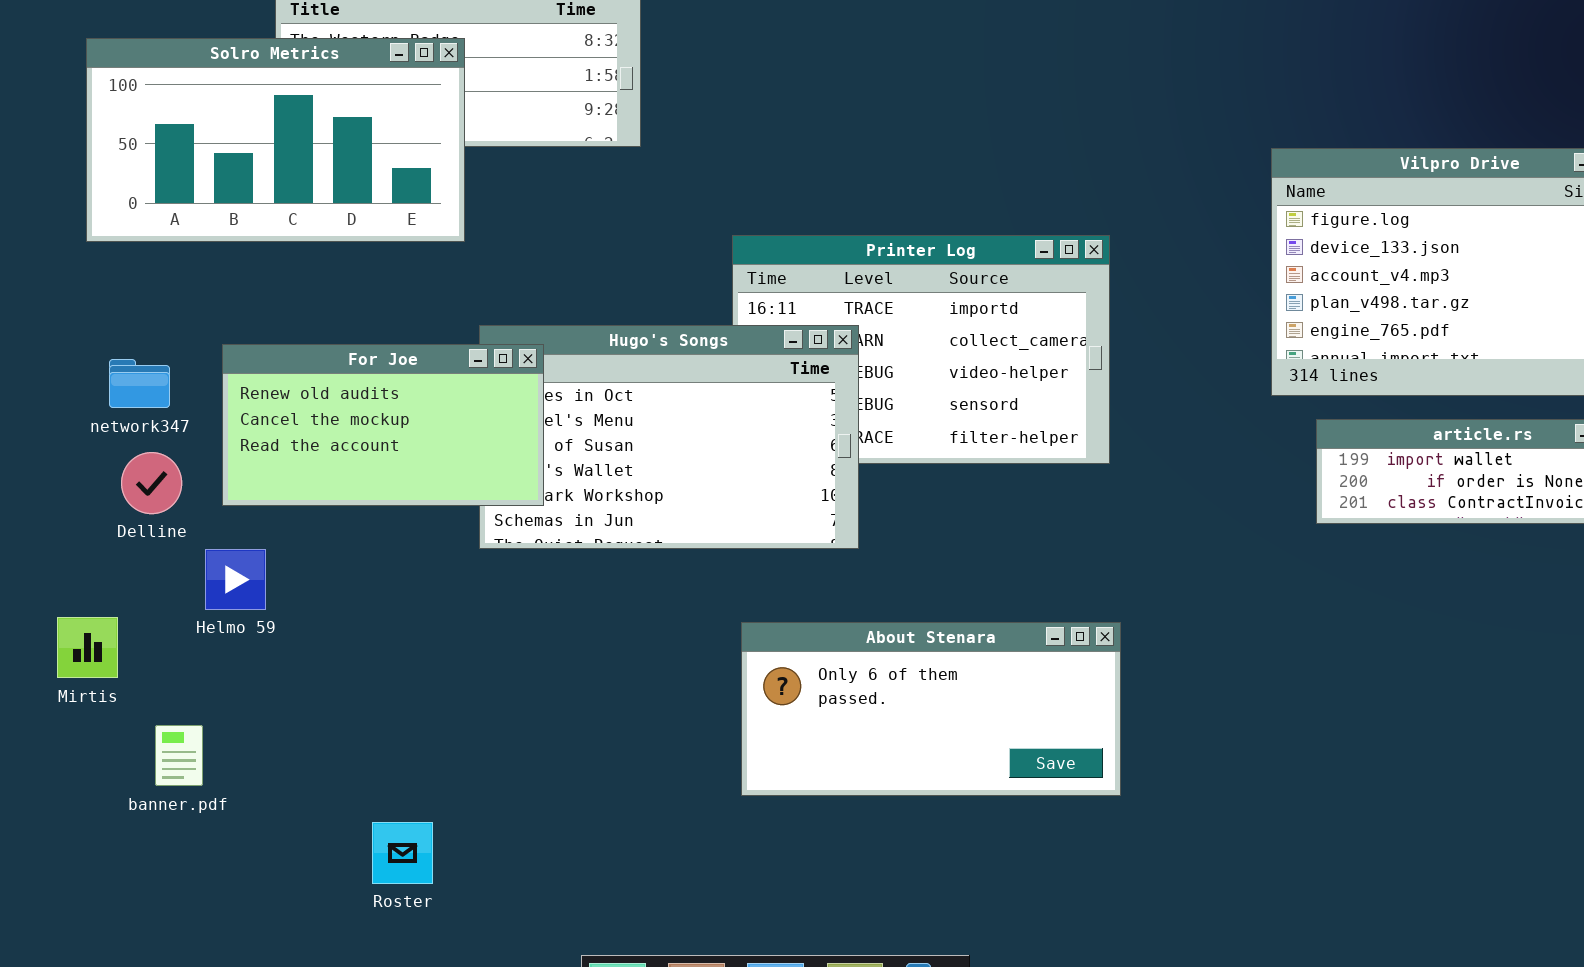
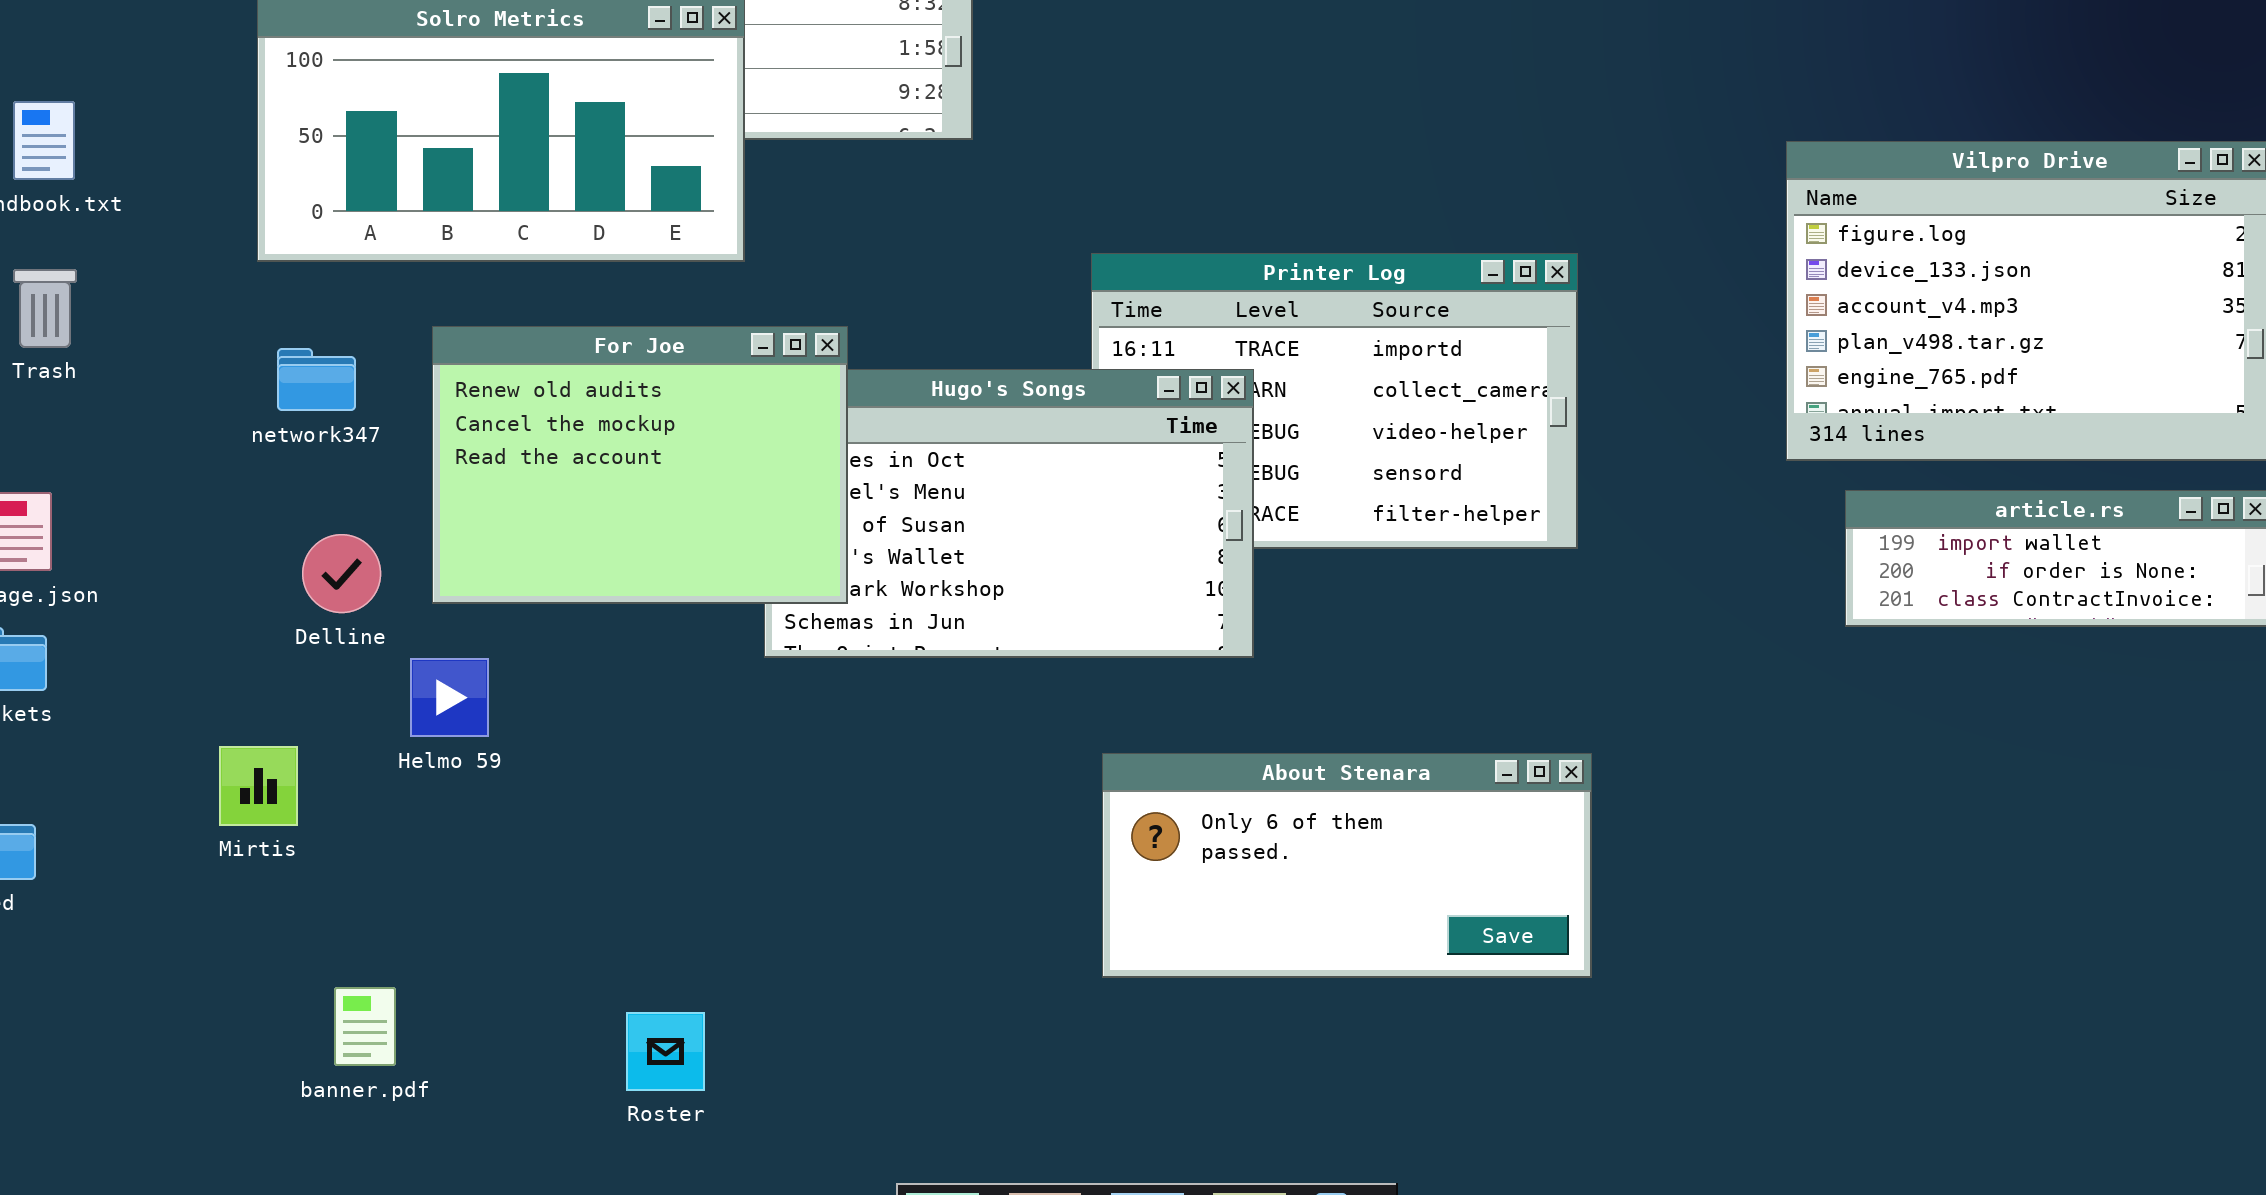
For Joe: [222,344,544,506] -> [432,326,848,604], resized
network347: [109,359,170,408] -> [277,348,356,411], moved
banner.pdf: [155,725,203,786] -> [334,987,396,1066], moved

